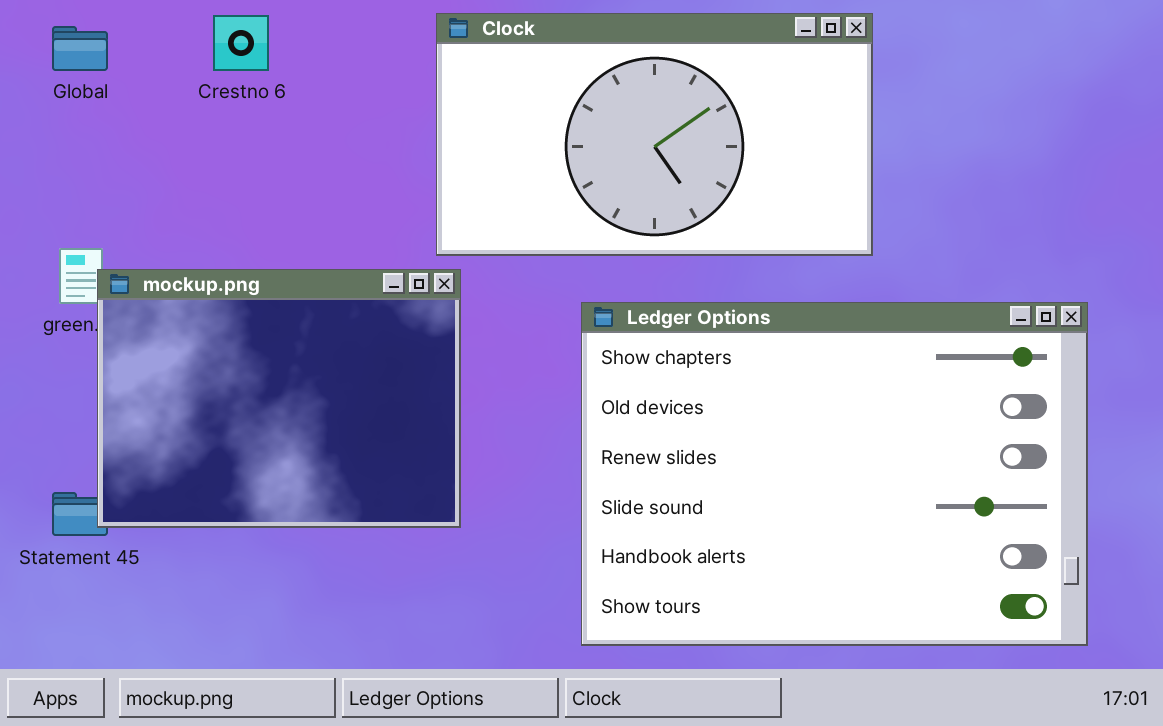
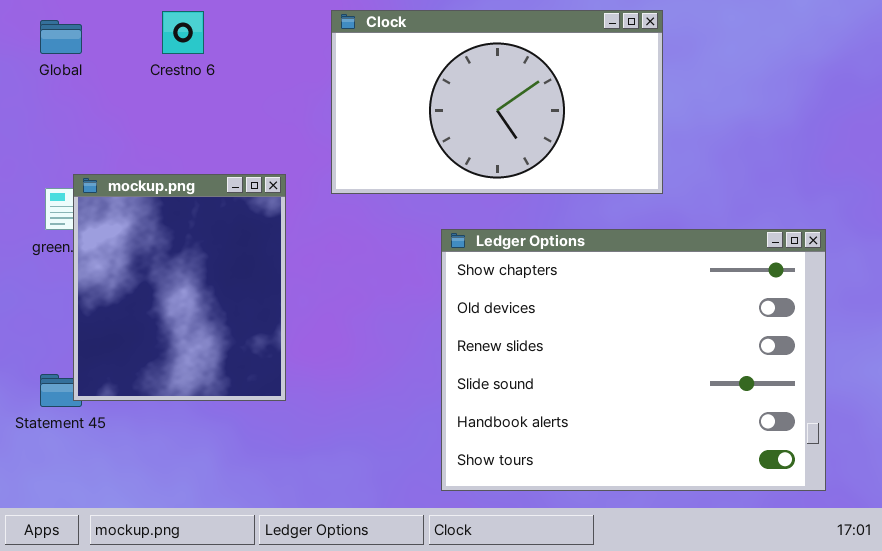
mockup.png: [97,269,461,528] -> [73,174,286,401], resized

